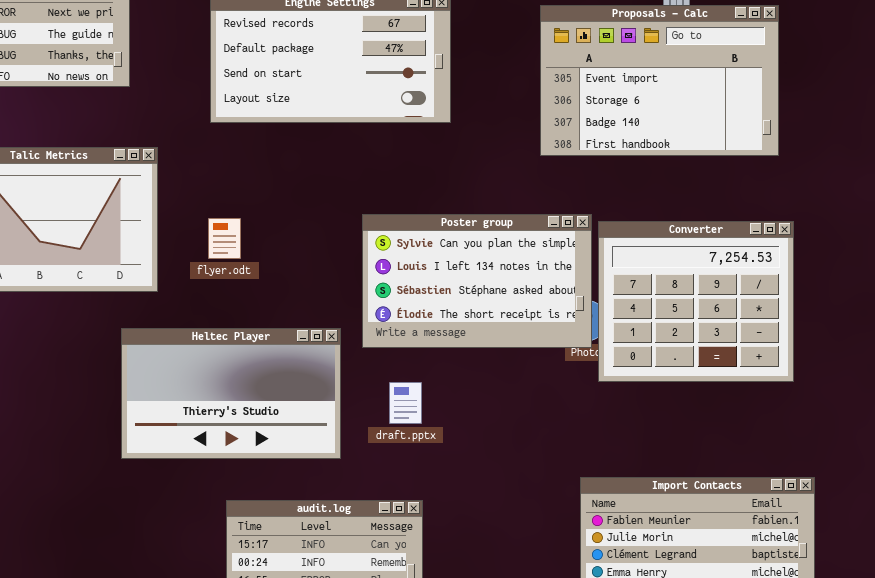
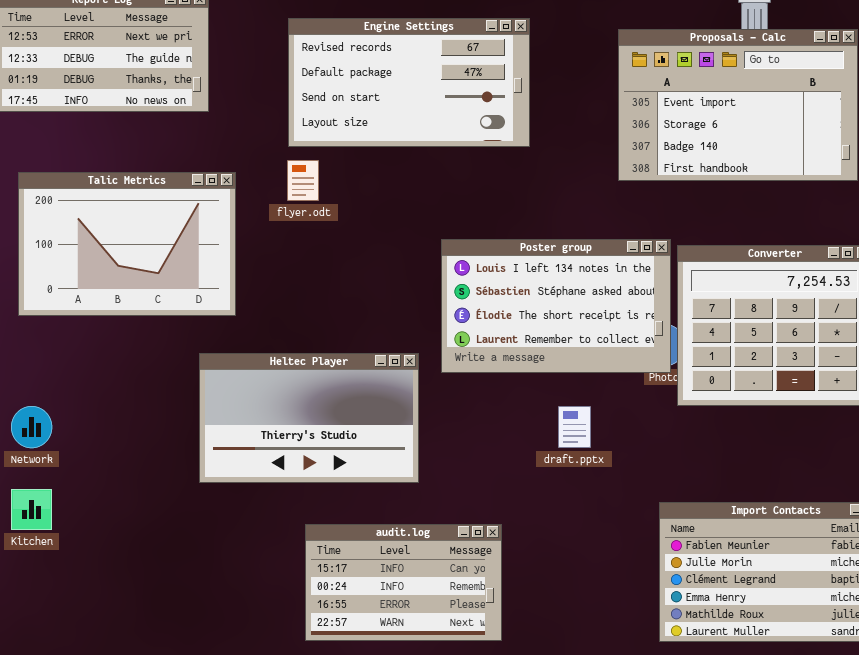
Poster group: [362,214,592,348] -> [441,239,671,373], scrolled down 1 row
flyer.odt: [208,218,241,259] -> [287,160,319,201], moved
draft.pptx: [389,382,422,424] -> [558,406,591,448], moved

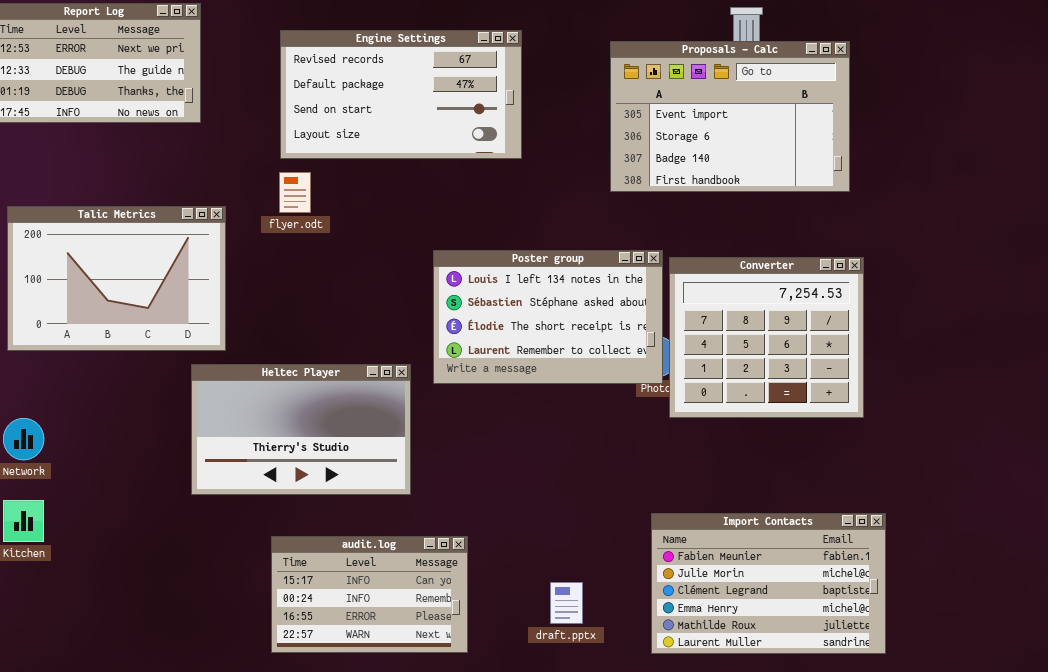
Talic Metrics: [18,172,236,316] -> [7,206,226,351], moved
draft.pptx: [558,406,591,448] -> [550,582,583,624], moved
audit.log: [305,524,502,641] -> [271,536,468,653], moved

